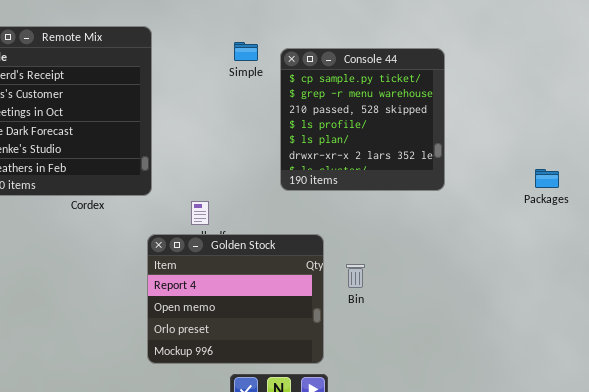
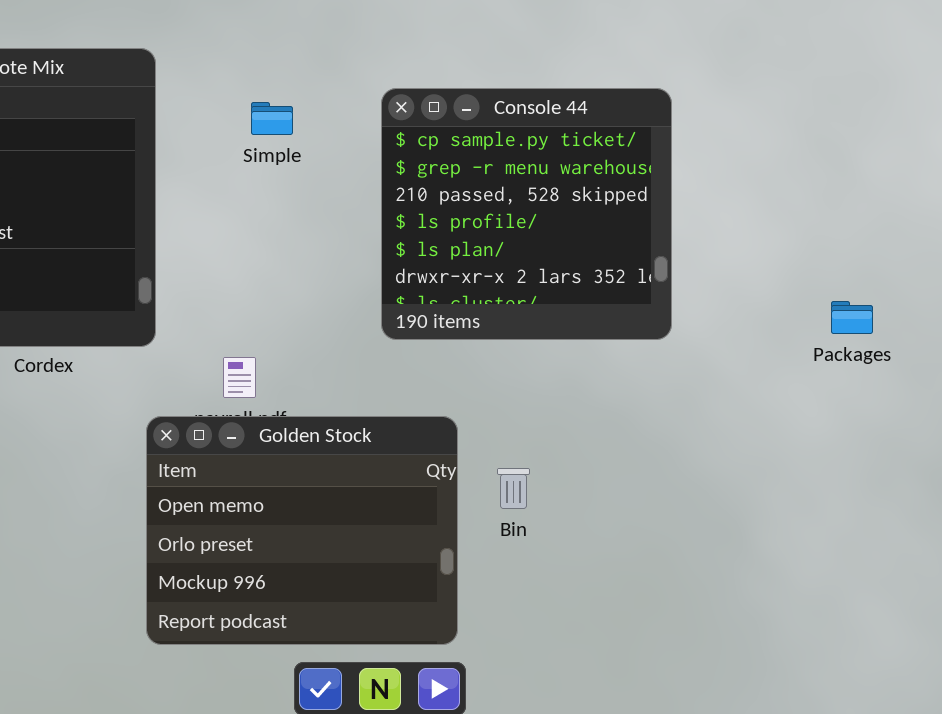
Simple: [234,42,258,61] -> [251,102,293,135], moved
Golden Stock: [147,234,324,364] -> [146,416,458,645], scrolled down 1 row

